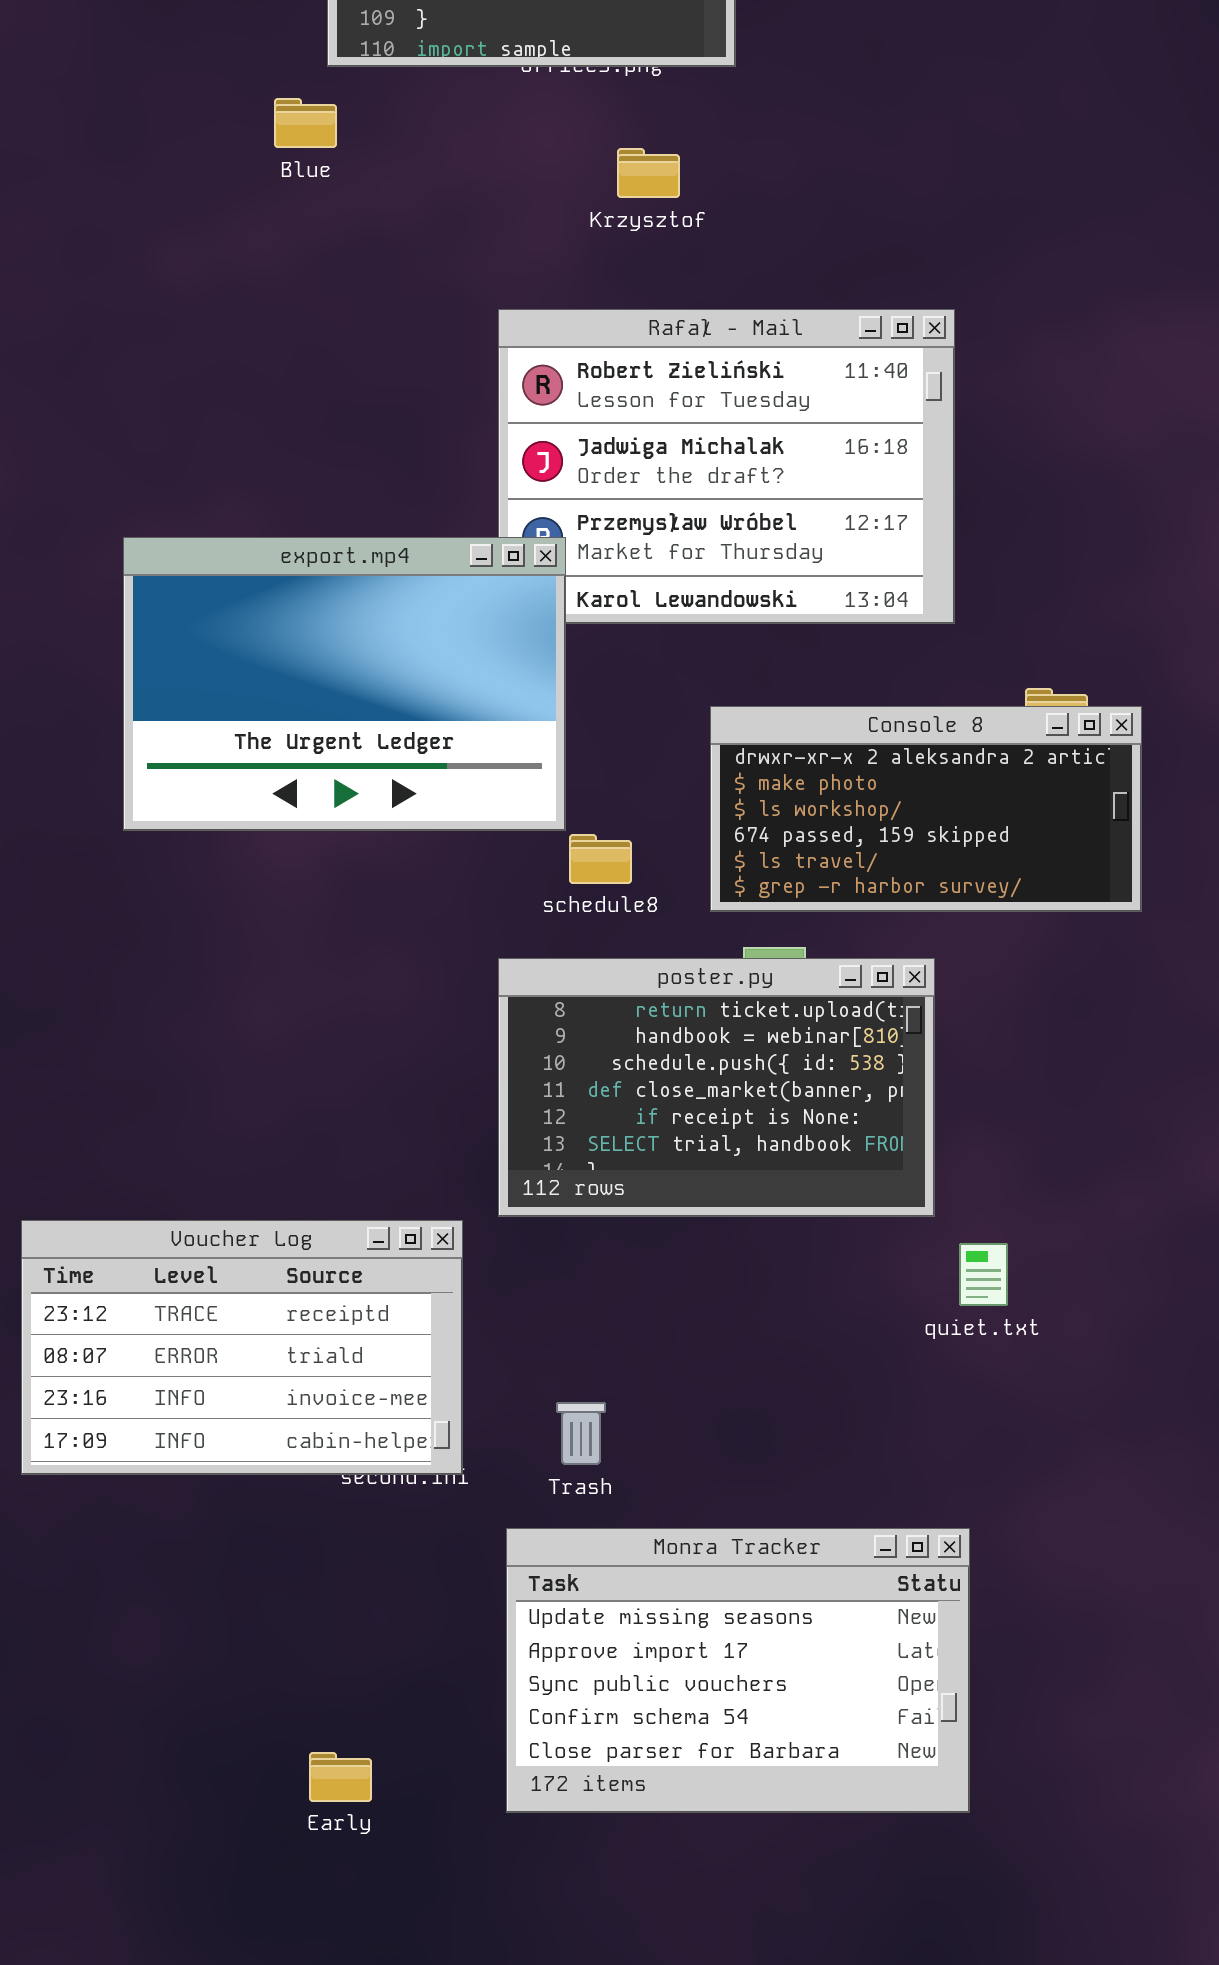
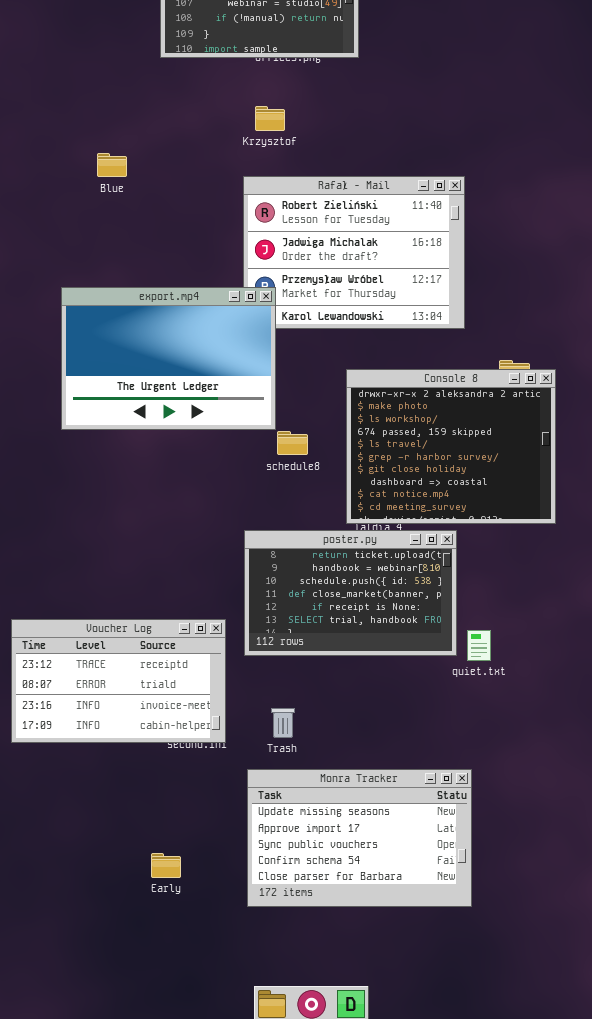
Blue: [274,98,337,148] -> [97,153,127,177], moved
Krzysztof: [617,148,680,198] -> [255,106,285,131], moved
Console 8: [710,706,1142,912] -> [346,369,556,524], resized
poster.py: [498,958,935,1217] -> [244,530,457,656], moved
Early: [309,1752,372,1802] -> [151,853,181,878], moved

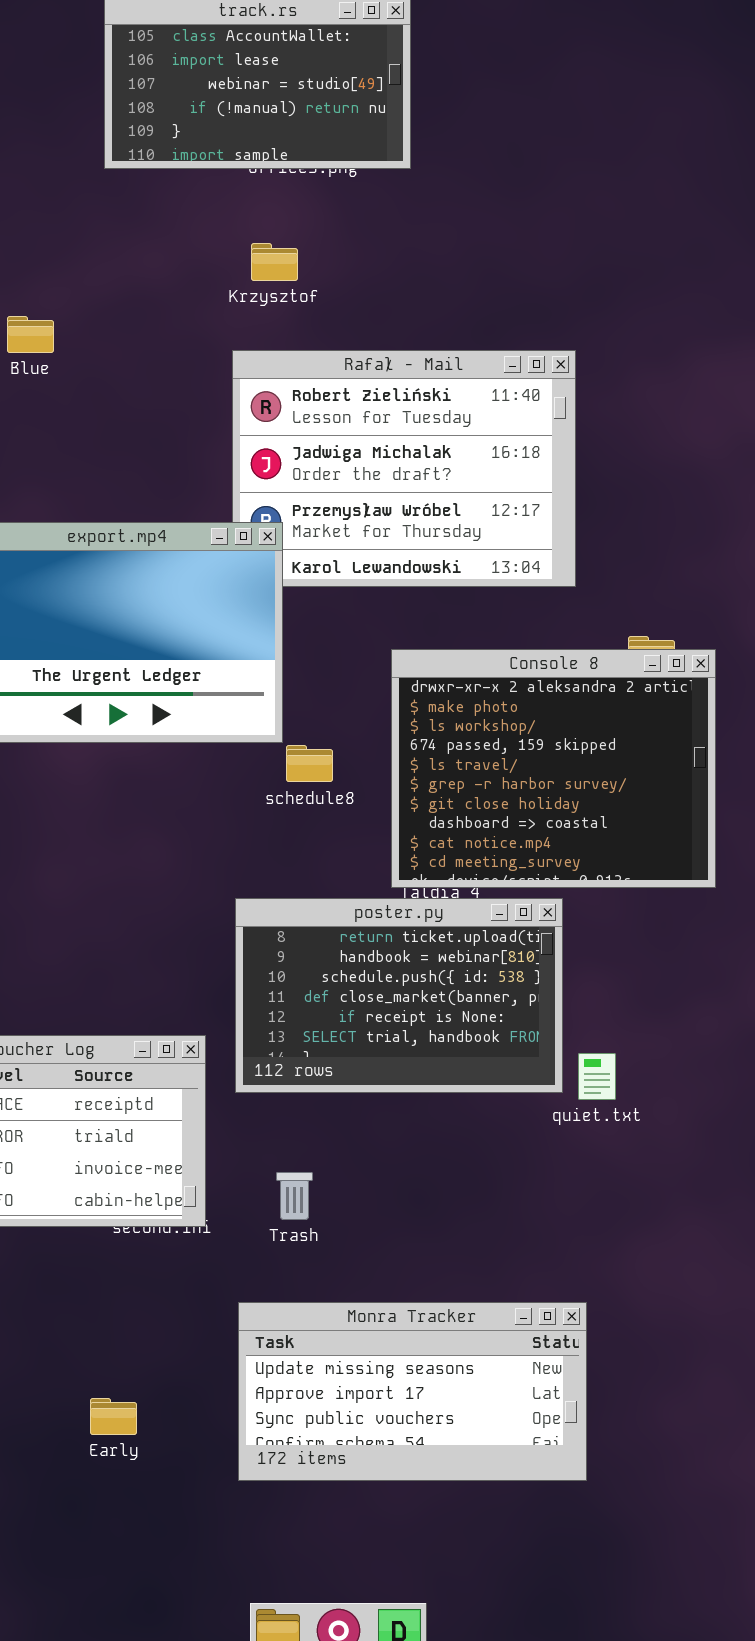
Monra Tracker: [247,769,472,907] -> [238,1302,587,1481], resized

